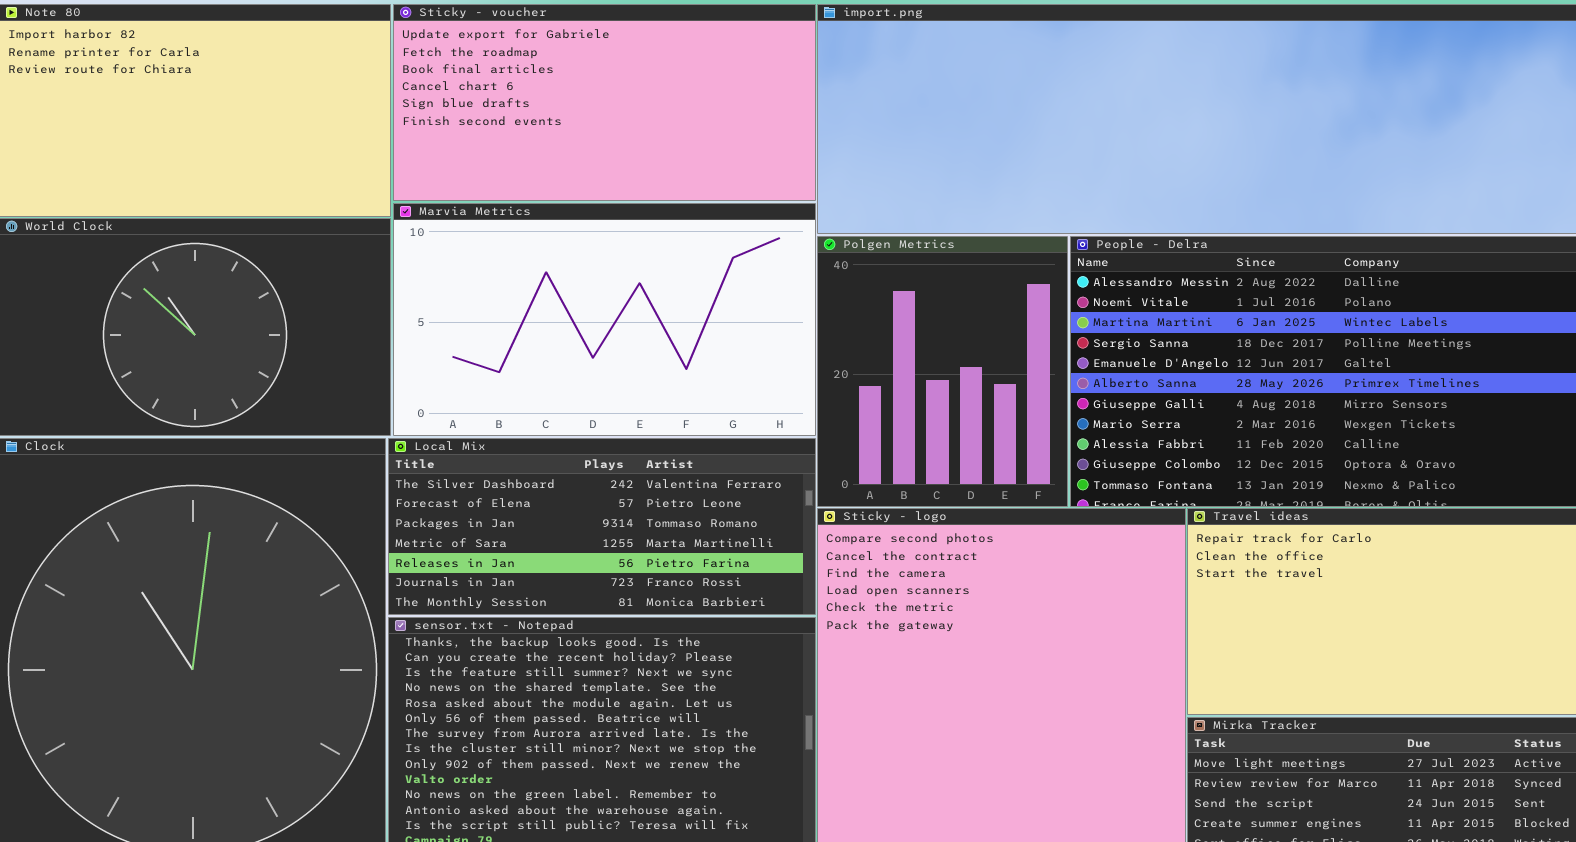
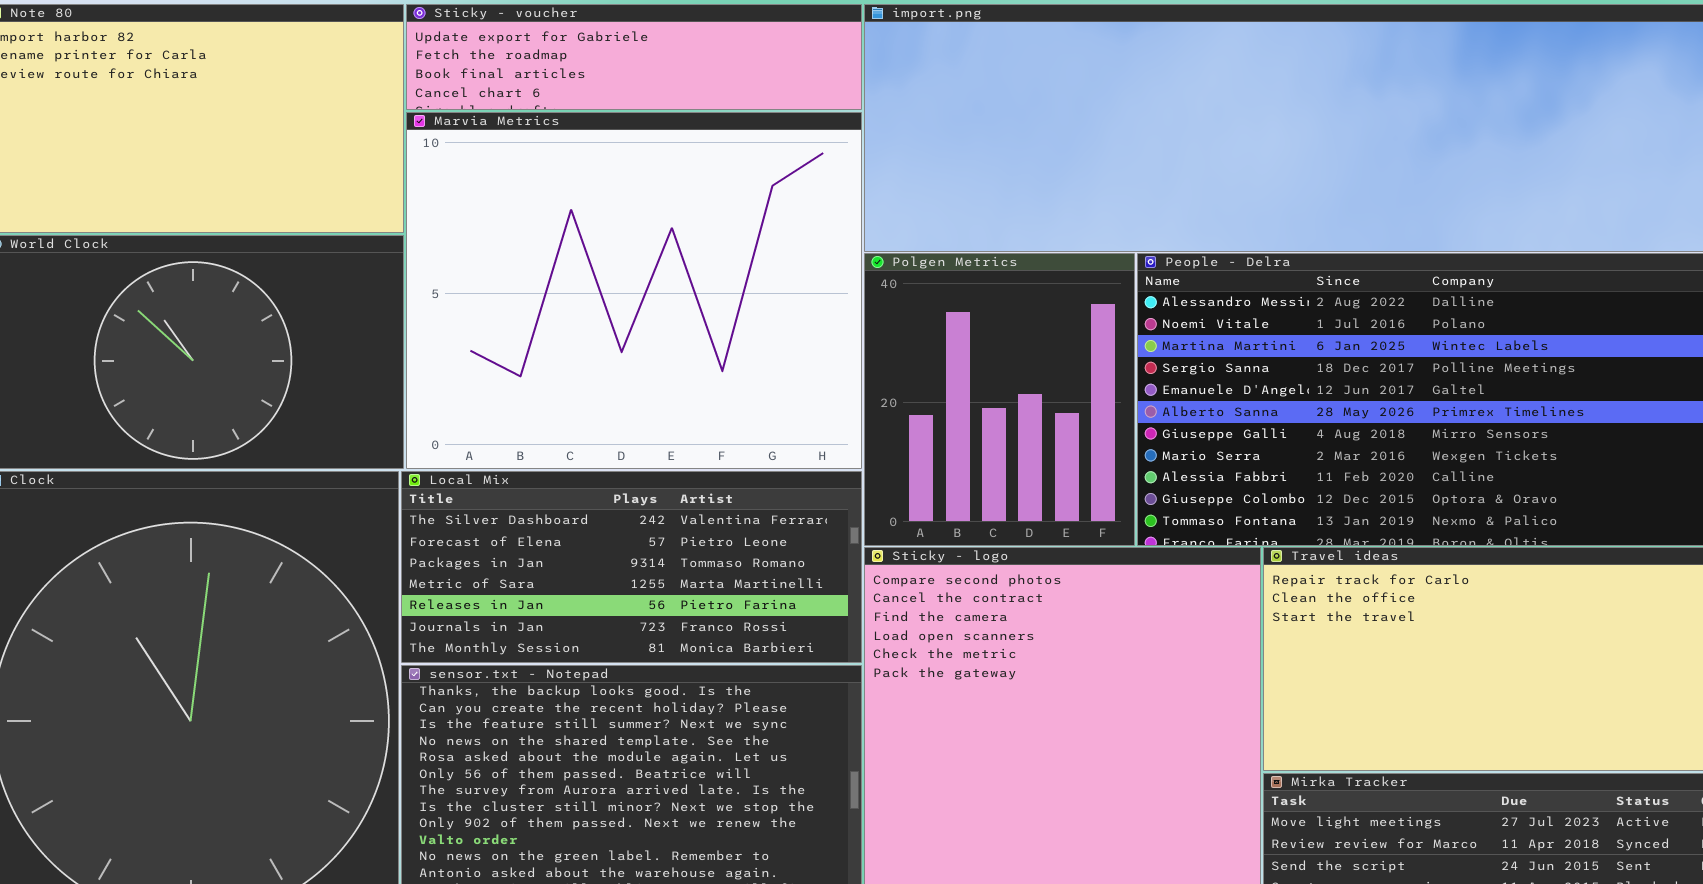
Sticky - voucher: [393,4,816,201] -> [406,4,862,110], resized
Marvia Metrics: [393,203,816,436] -> [406,112,862,469], resized

